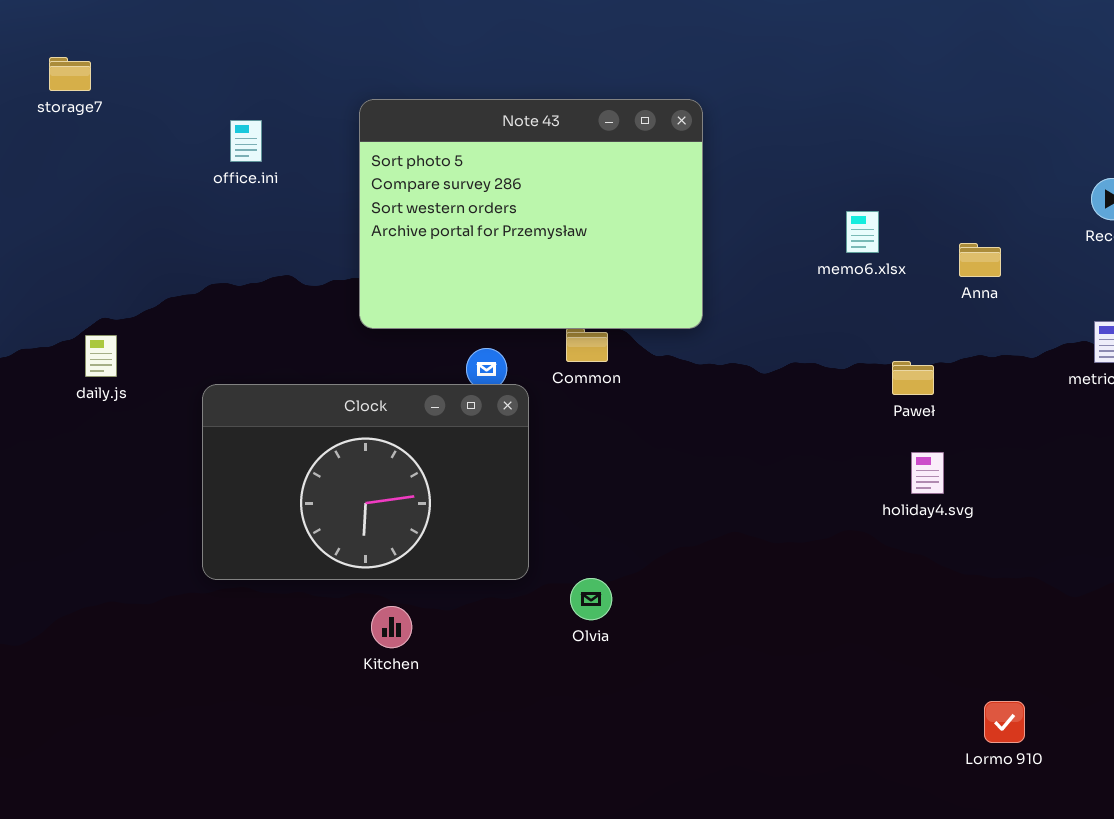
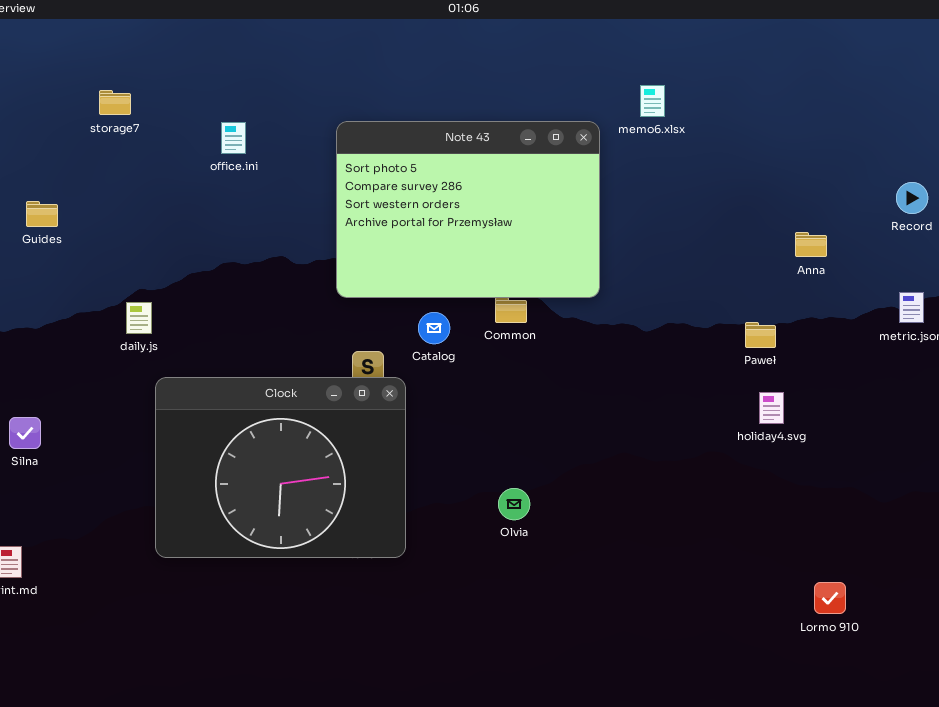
office.ini: [230,120,262,162] -> [221,122,246,154], moved
memo6.xlsx: [846,211,879,253] -> [640,85,665,117], moved
Clock: [202,384,529,580] -> [155,377,406,558], moved, resized

